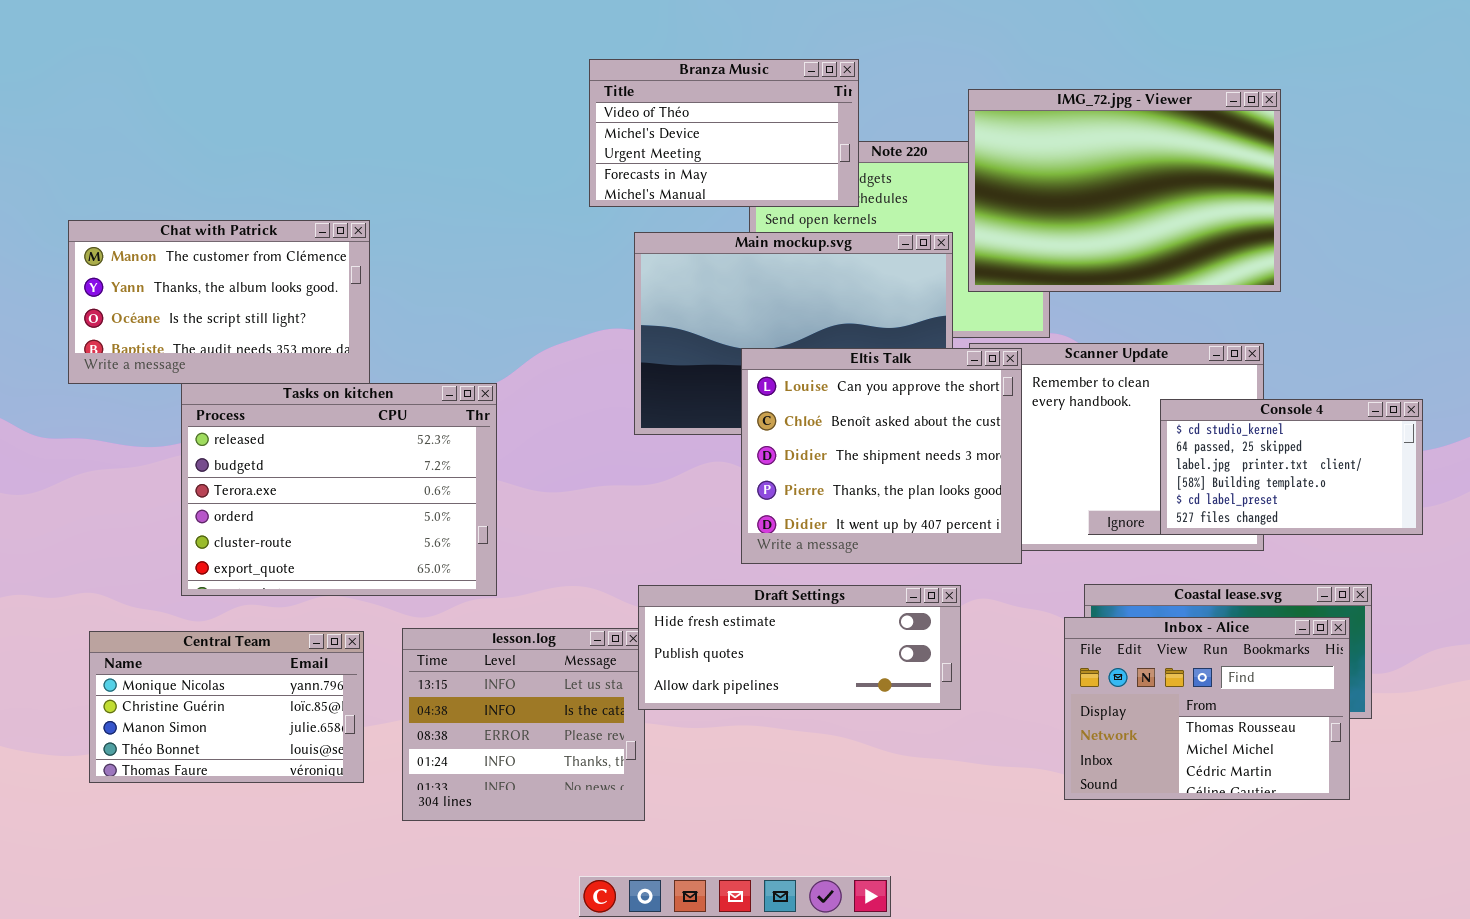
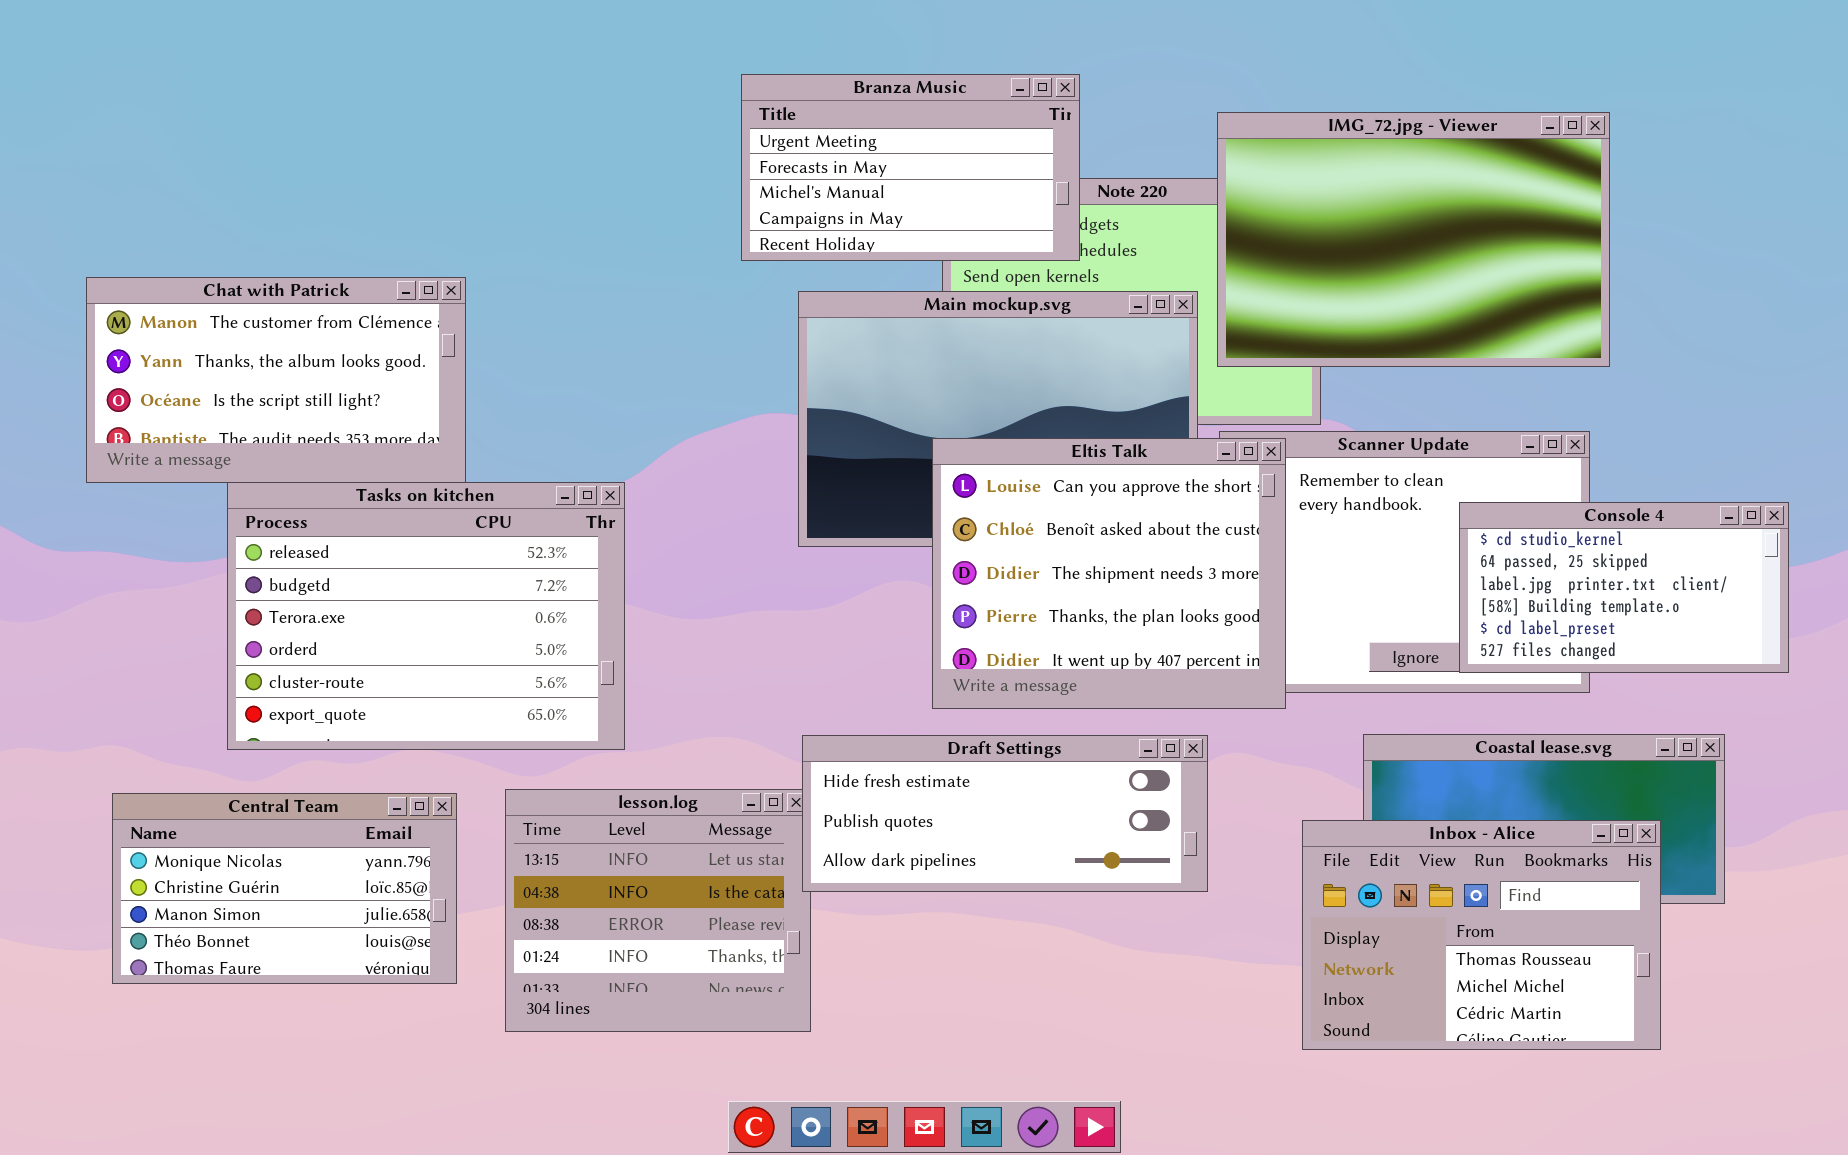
Branza Music: [589,59,859,207] -> [741,74,1080,261], scrolled down 2 rows
Inbox - Alice: [1064,617,1350,800] -> [1302,820,1661,1050], moved

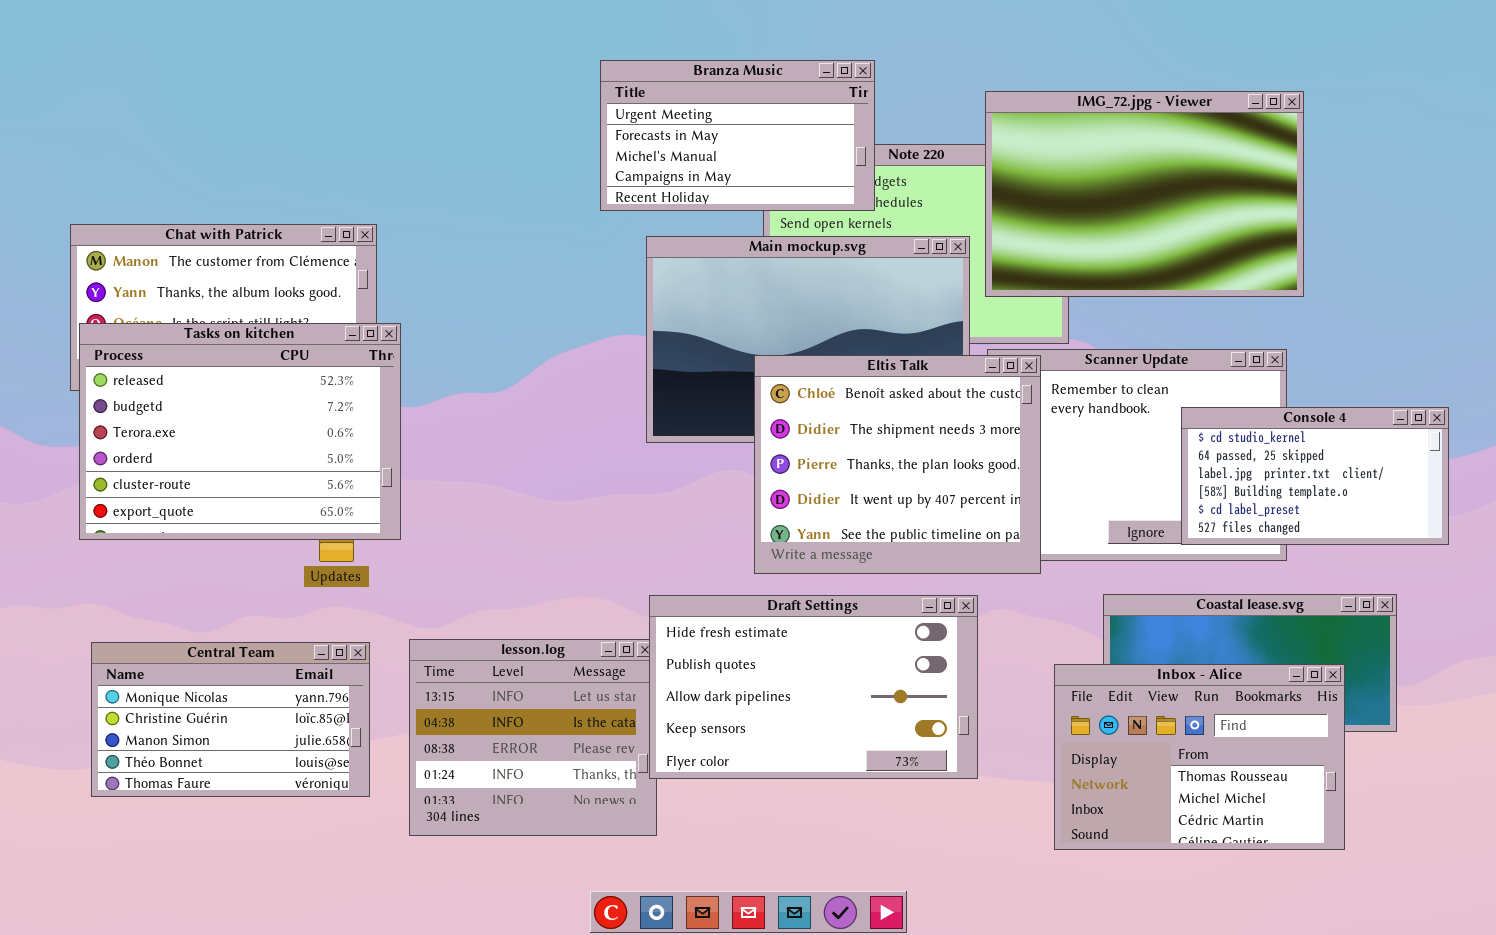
Eltis Talk: [932,438,1286,709] -> [754,355,1041,574], scrolled down 1 row
Tasks on kitchen: [227,482,625,750] -> [79,323,401,540], moved
Draft Settings: [802,735,1208,892] -> [649,595,978,779], resized

